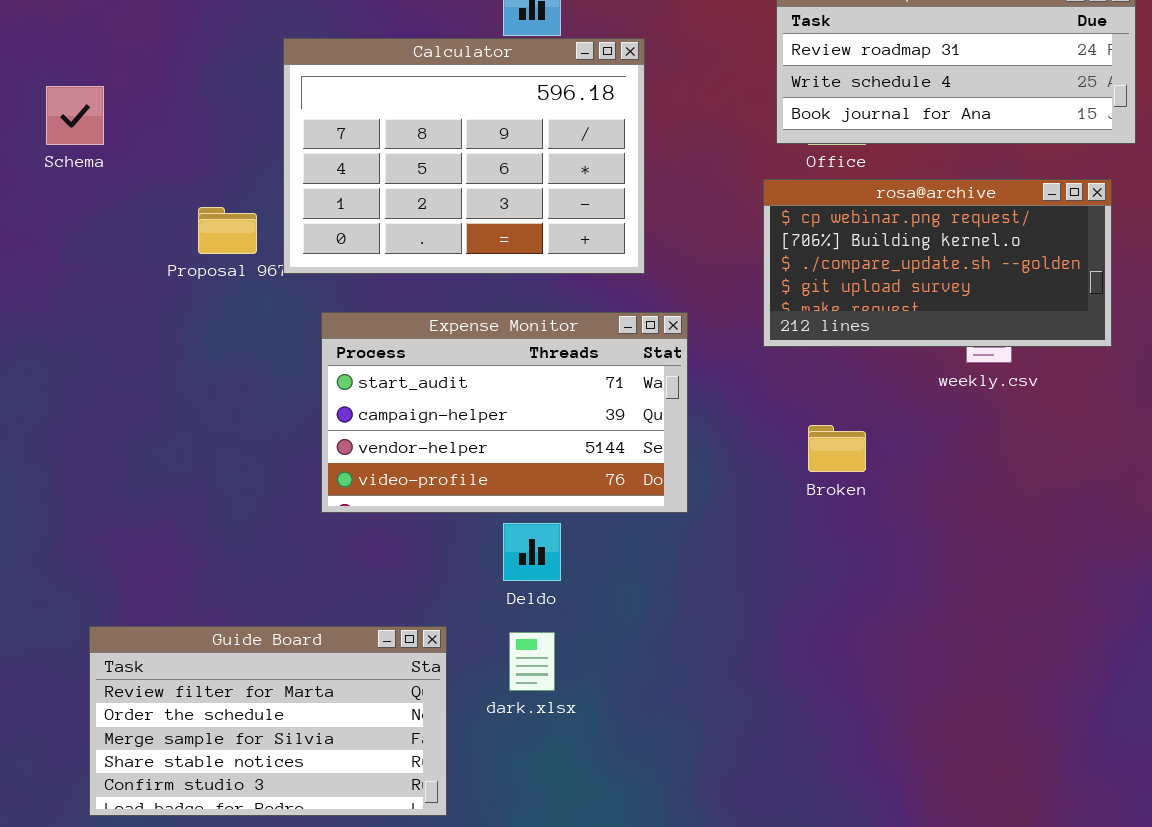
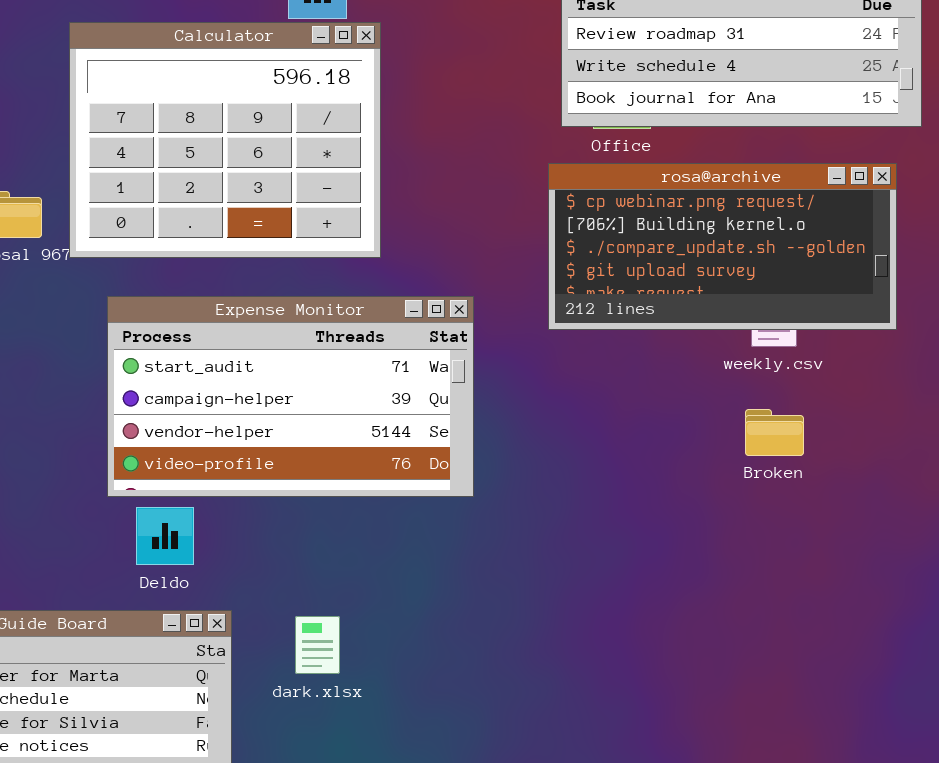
Calculator: [283,38,645,274] -> [69,22,381,258], resized
Broken: [808,425,866,472] -> [745,409,804,456], moved
Deldo: [503,523,561,581] -> [136,507,194,565], moved

